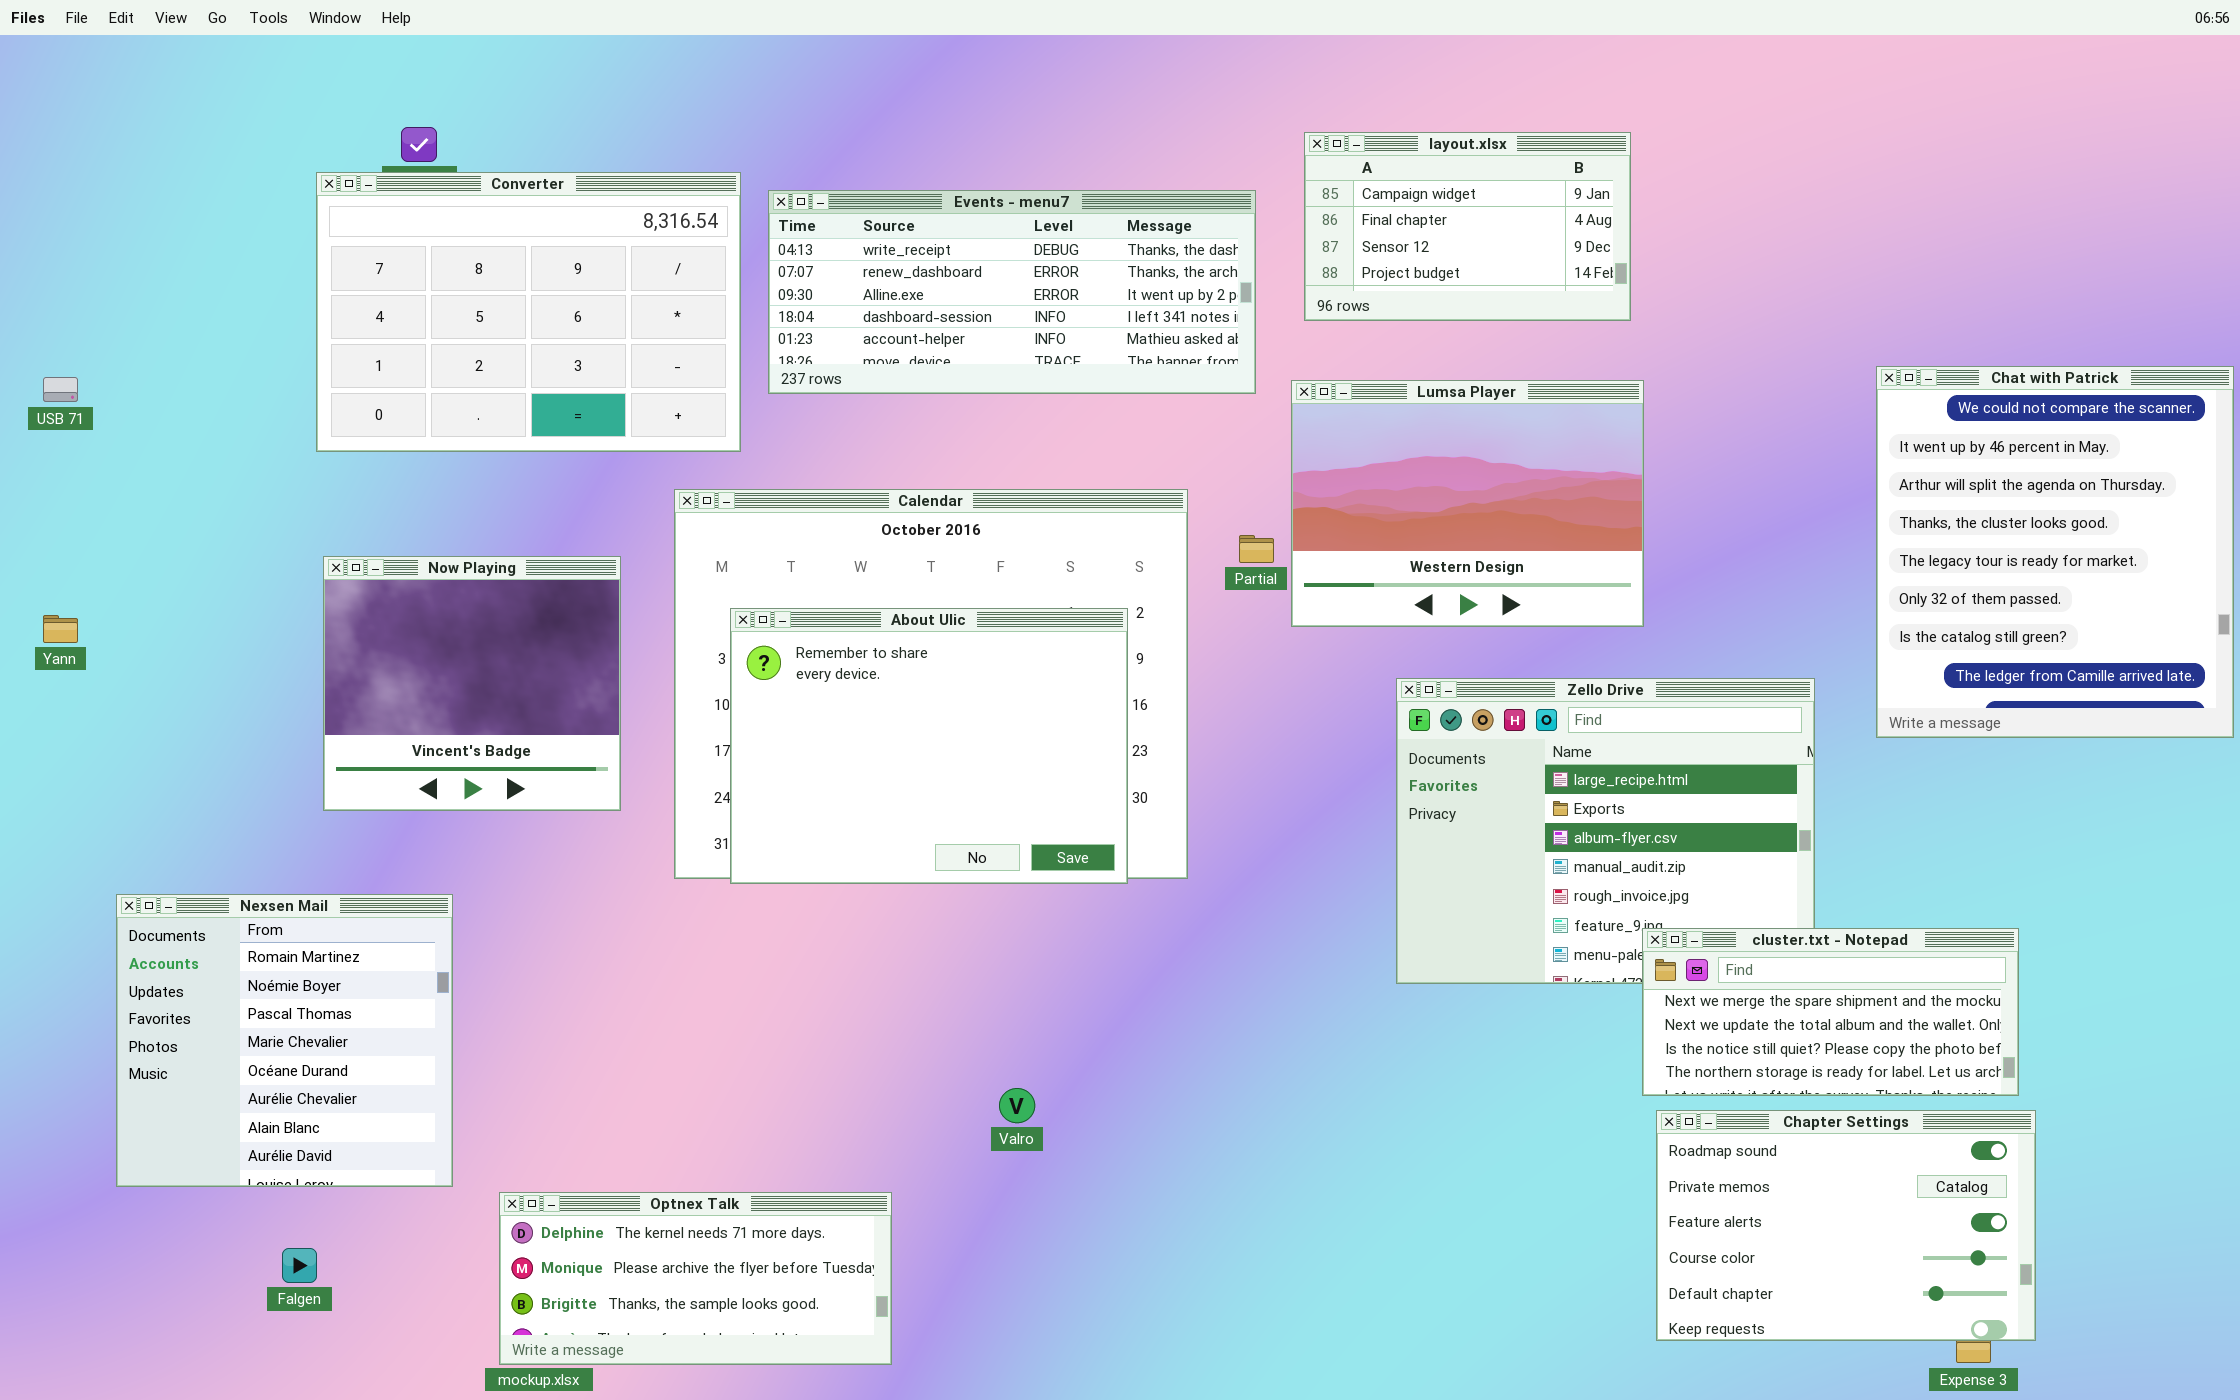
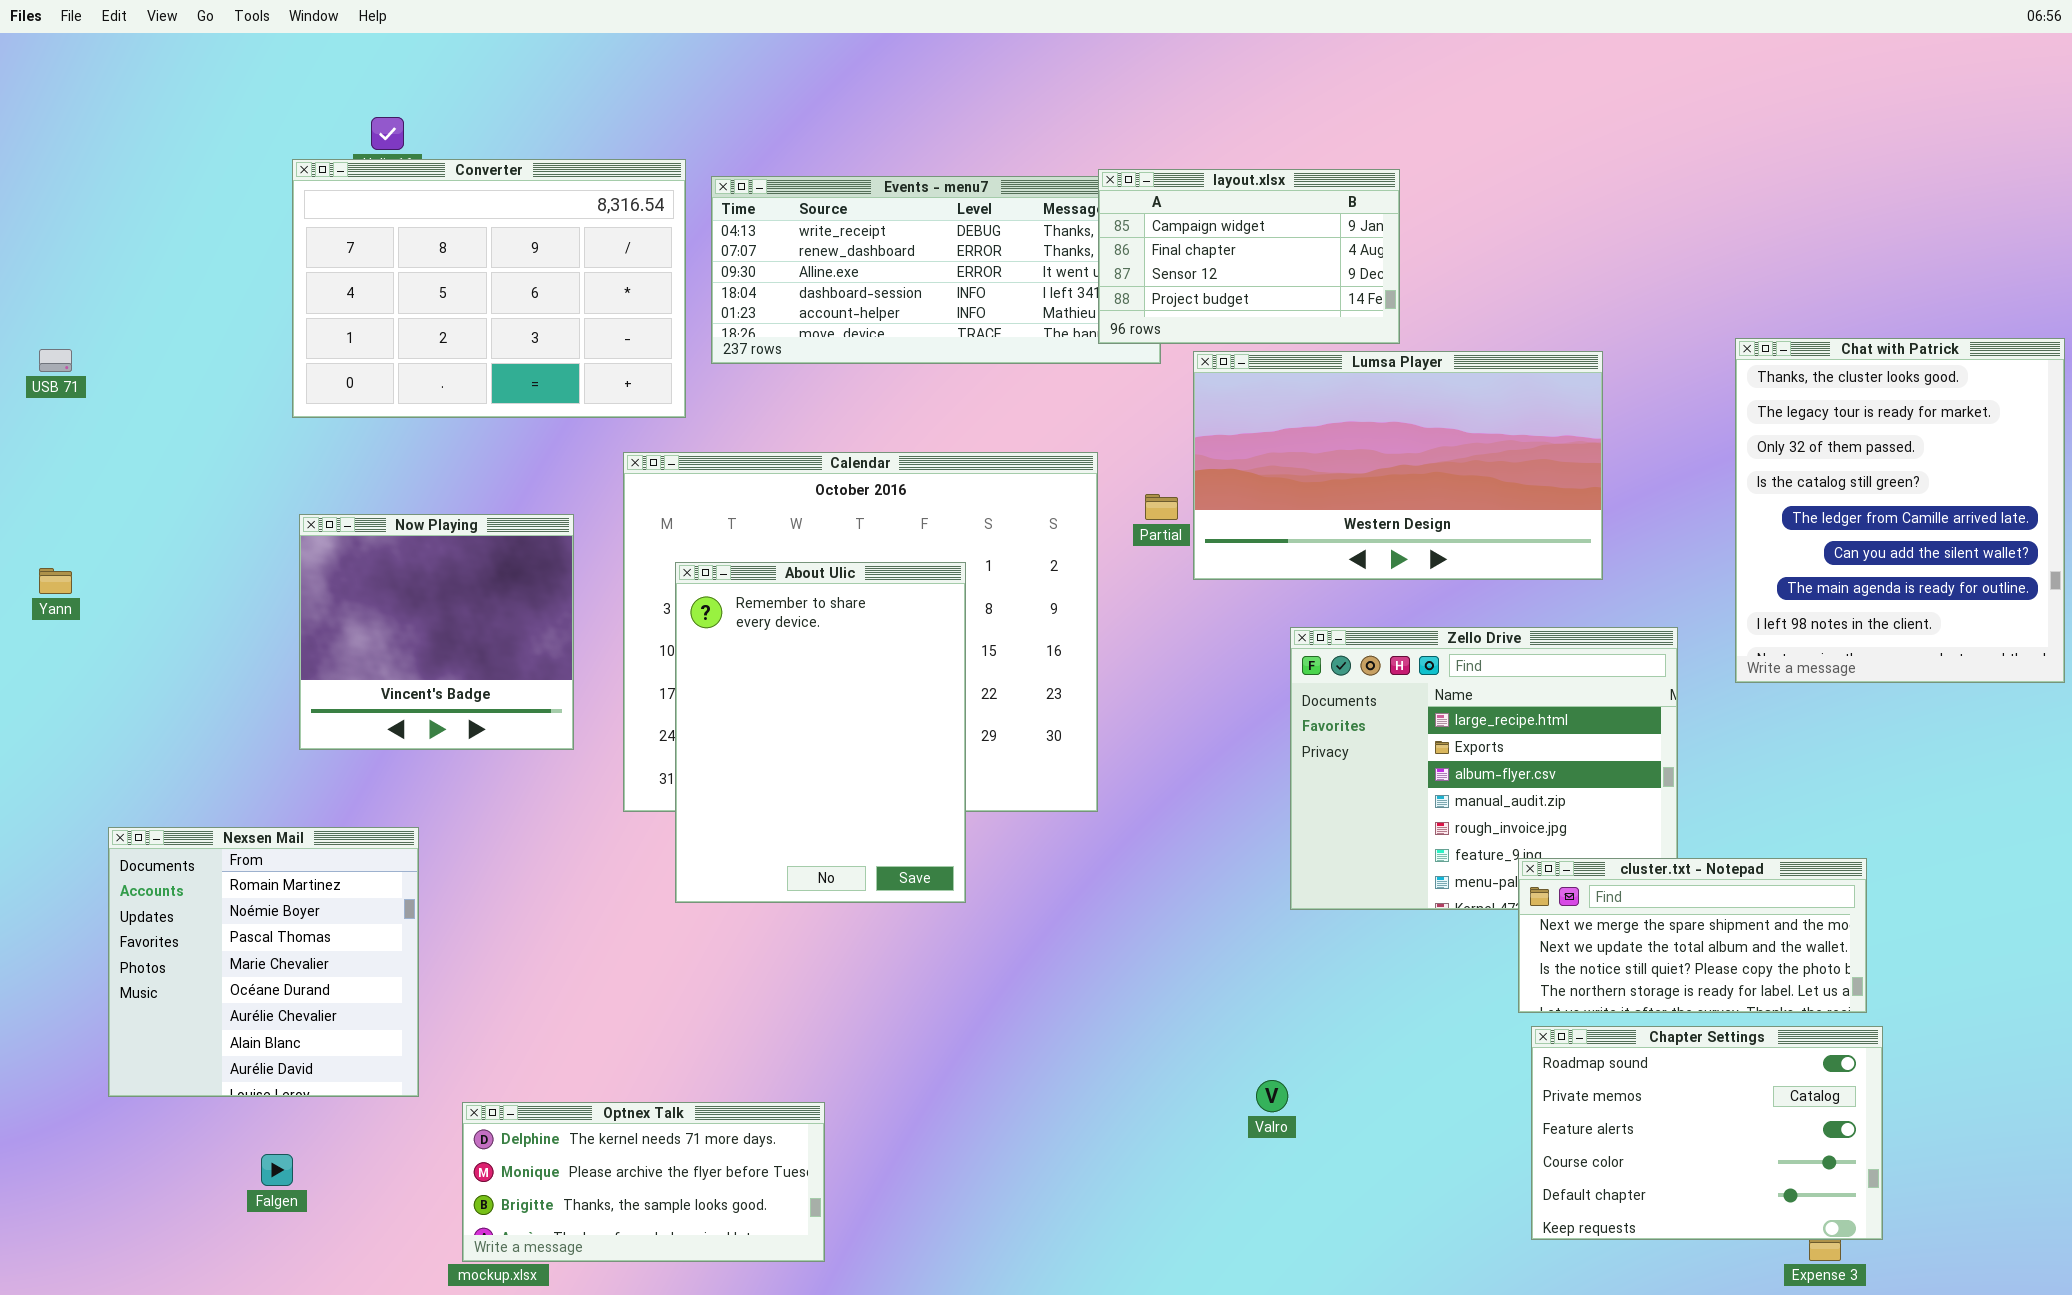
layout.xlsx: [1304,132,1631,321] -> [1098,169,1400,344], moved
Chat with Patrick: [1876,366,2234,738] -> [1735,338,2065,683], scrolled down 3 rows
Lumsa Player: [1291,380,1644,627] -> [1193,351,1603,580], resized
About Ulic: [730,608,1128,884] -> [675,562,966,903], resized
Valro: [999,1088,1035,1123] -> [1256,1080,1288,1112], moved

